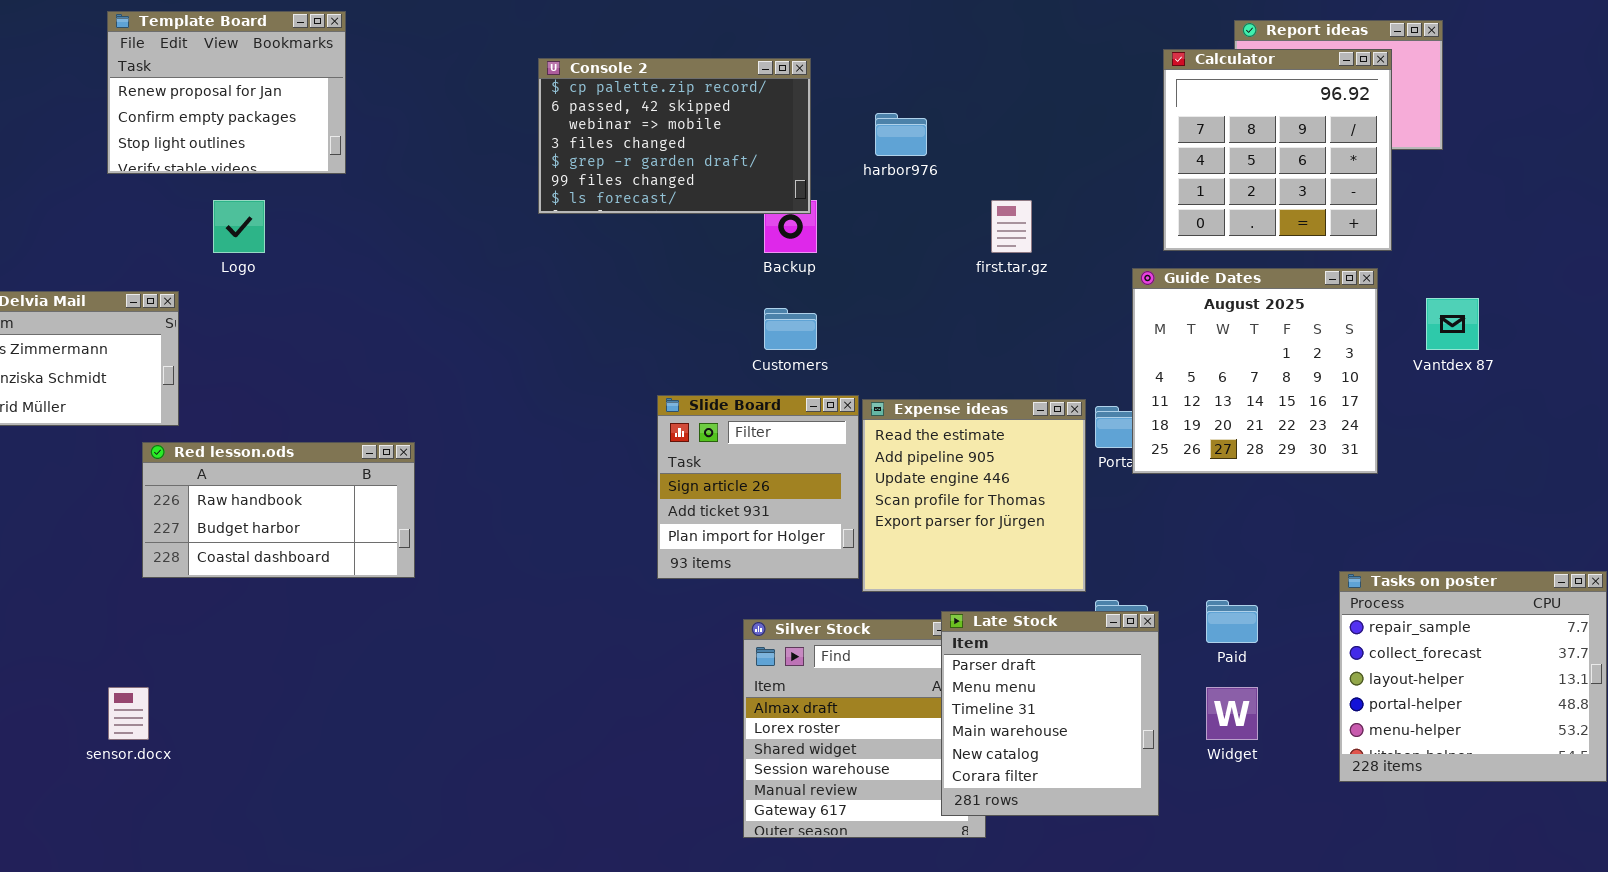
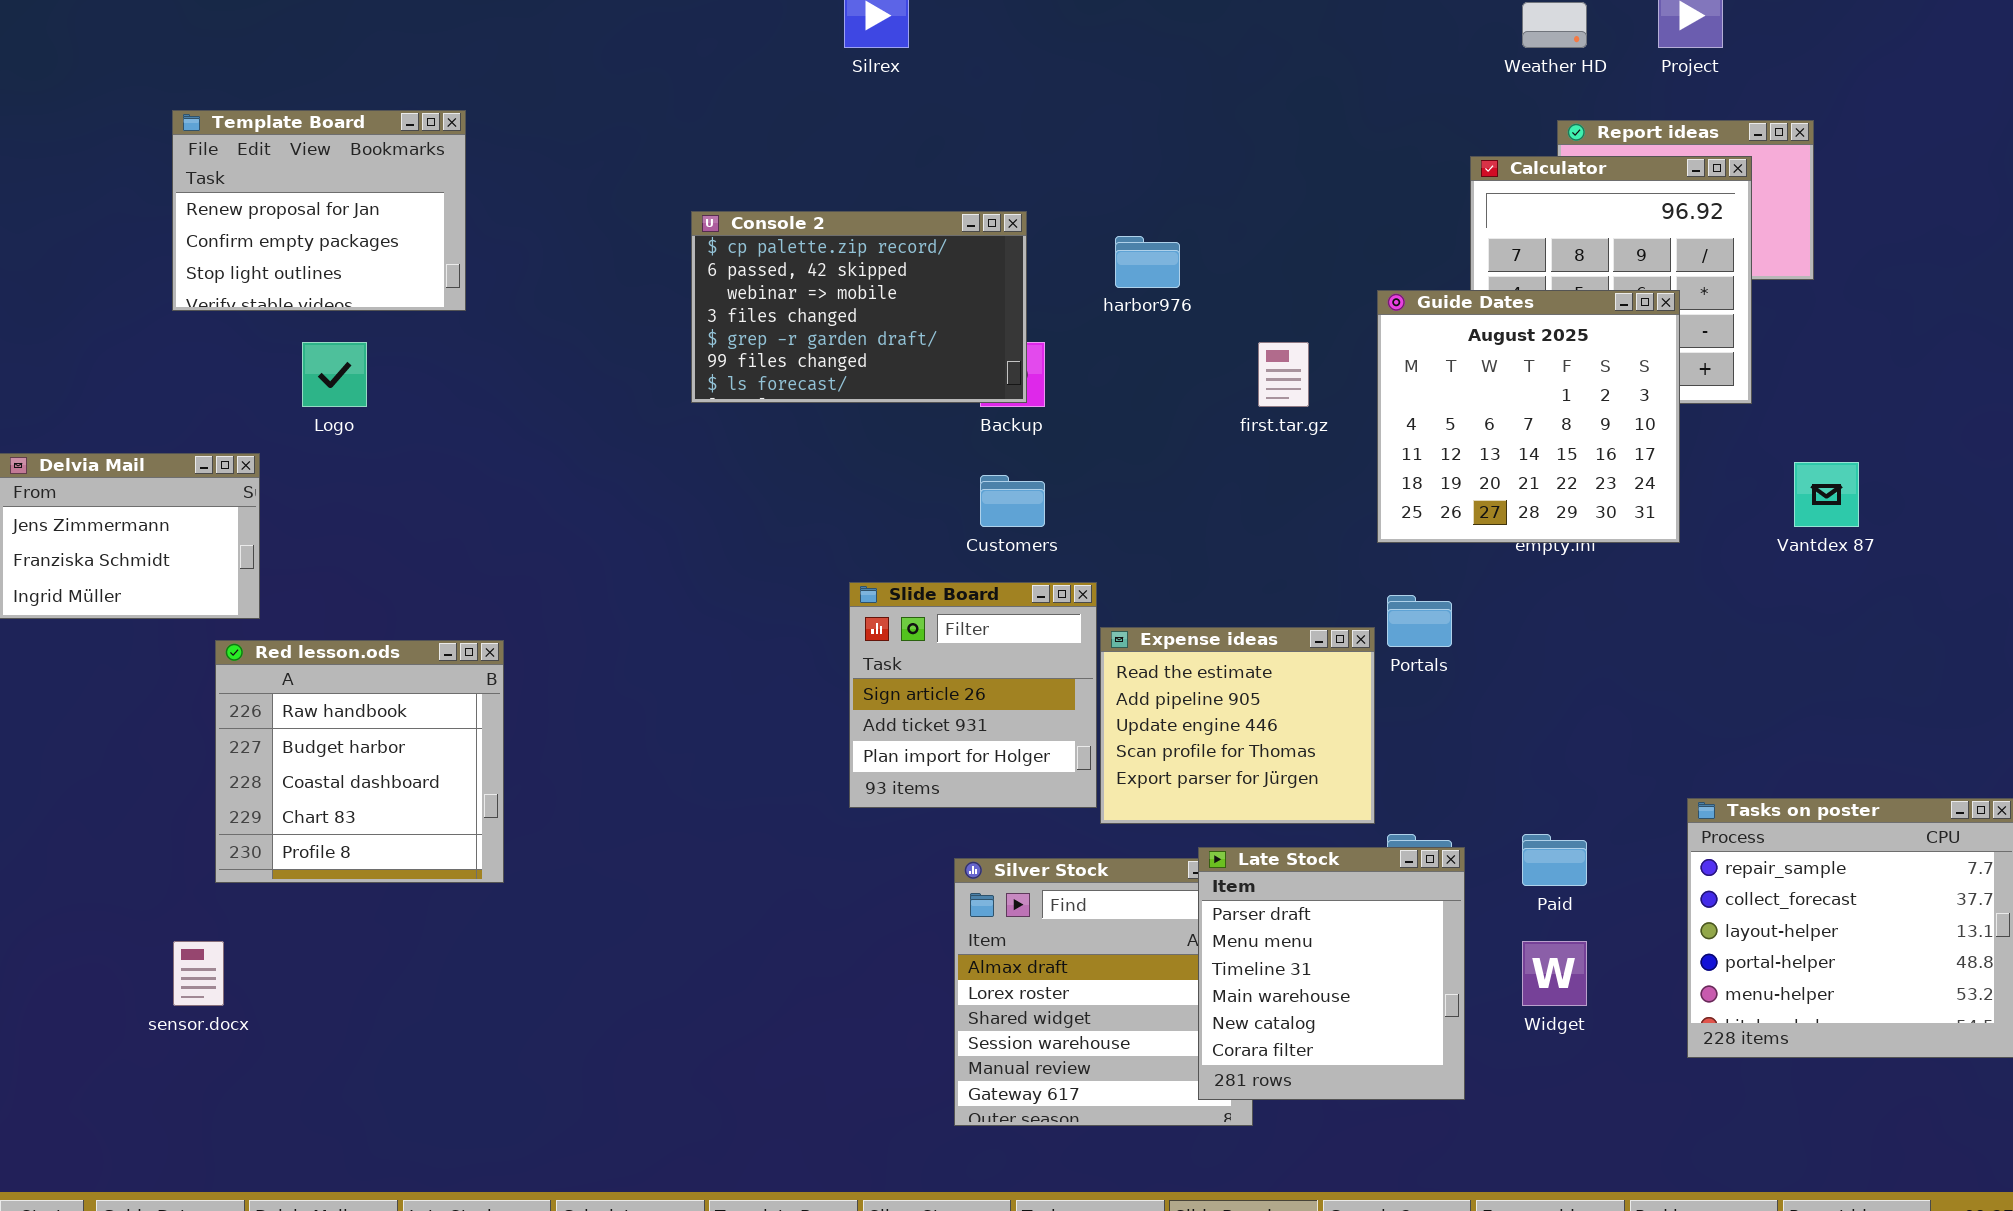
Console 2: [538,58,811,214] -> [691,211,1027,403], moved
Guide Dates: [1132,268,1378,474] -> [1377,290,1680,543], moved
Expense ideas: [862,399,1086,592] -> [1100,627,1375,824], resized
Red lesson.ods: [142,442,415,578] -> [215,640,504,883], resized

